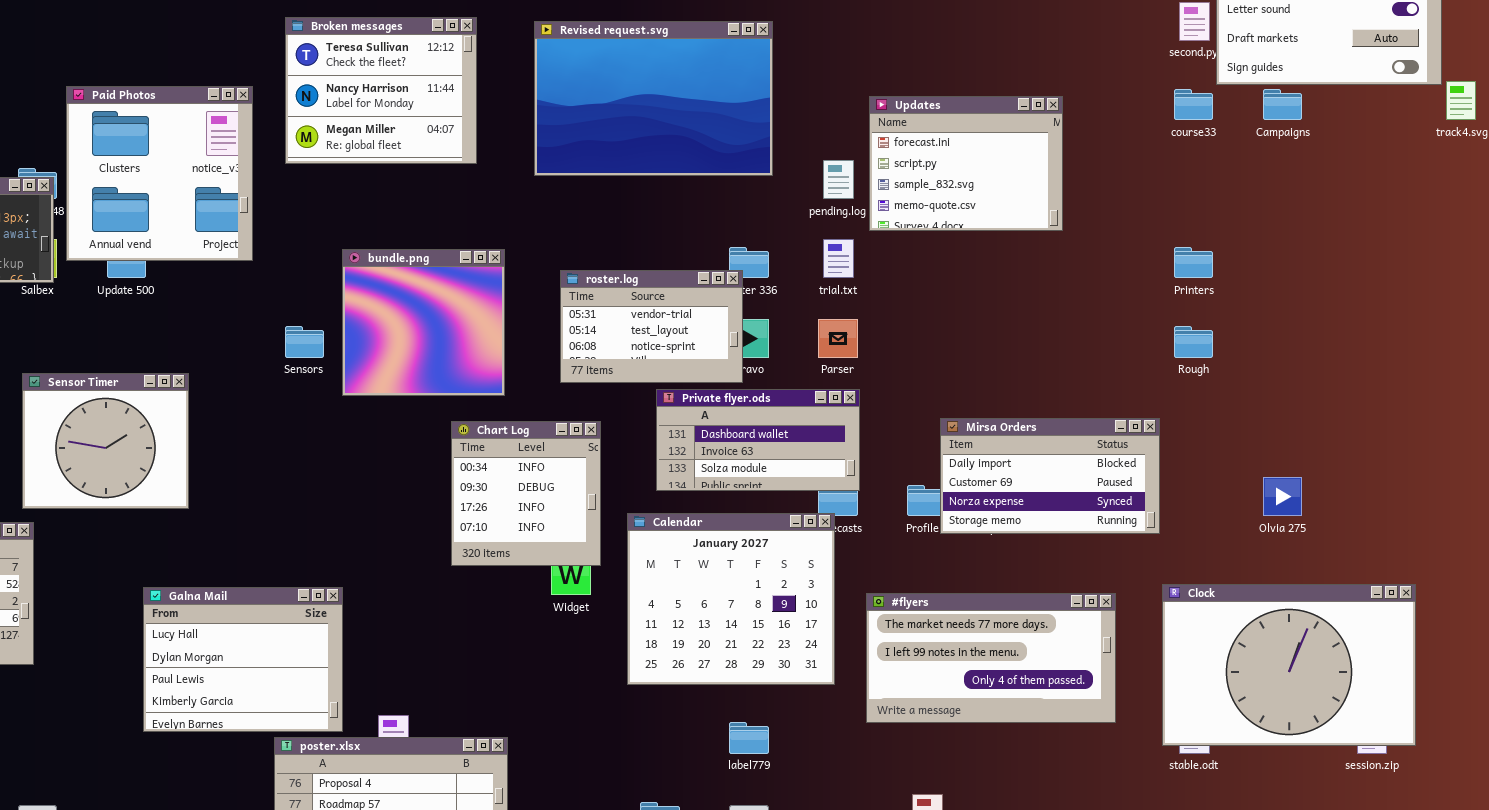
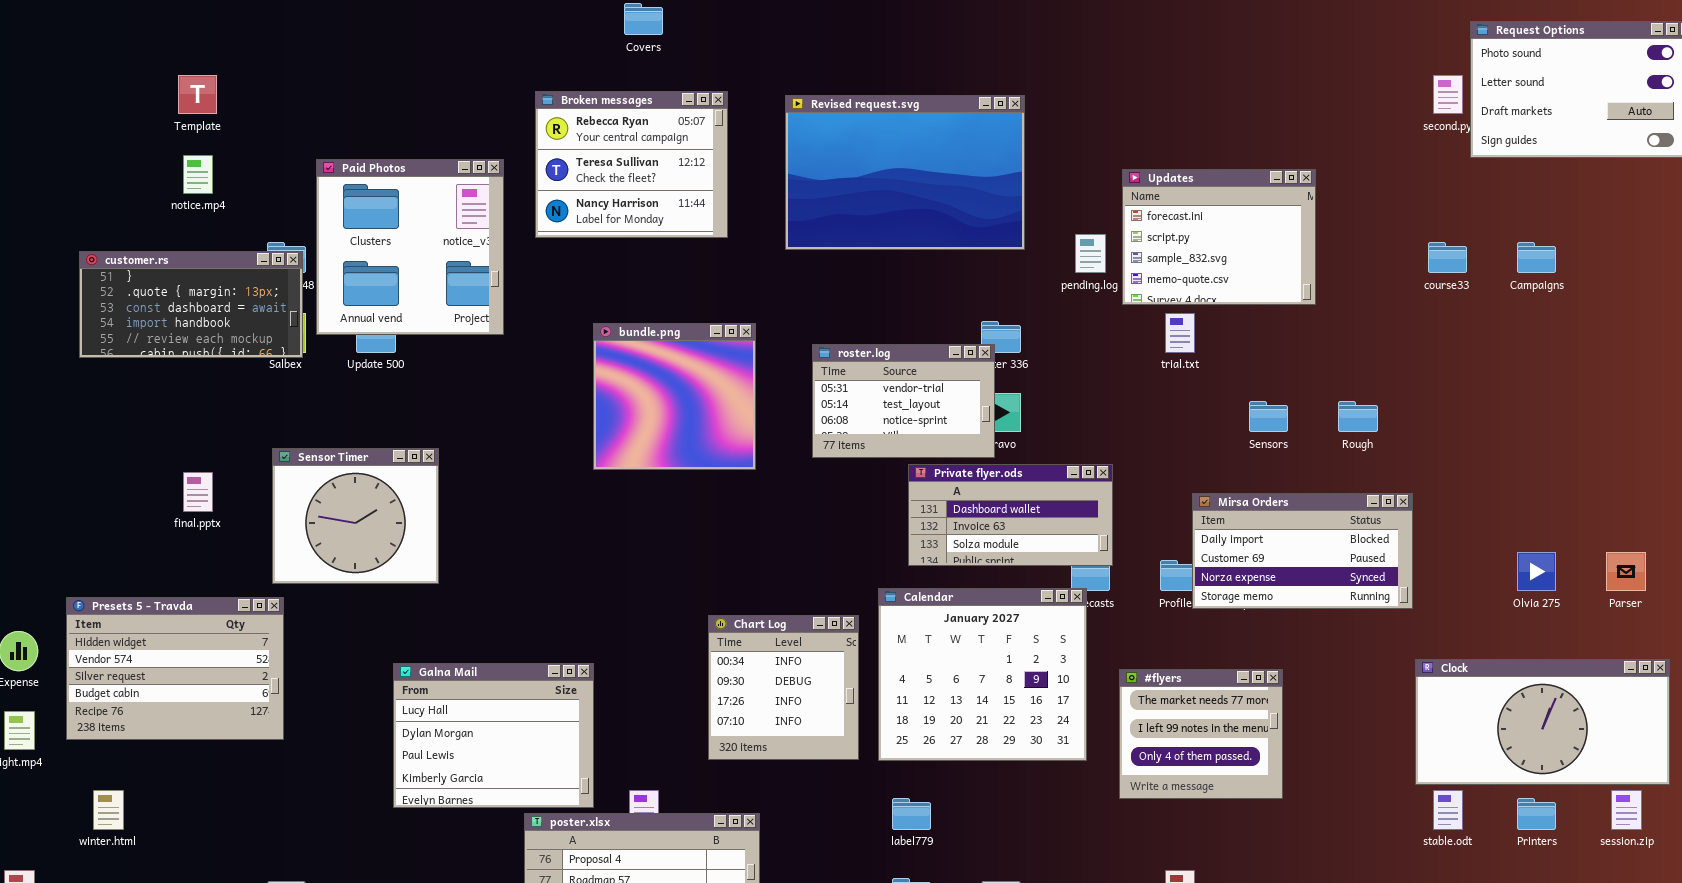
Broken messages: [285,17,477,164] -> [535,91,728,238], scrolled up 1 row
course33: [1174,89,1213,120] -> [1428,242,1467,273], moved
Campaigns: [1263,89,1302,120] -> [1517,242,1556,273], moved
trial.txt: [823,239,854,278] -> [1165,313,1195,353], moved
Printers: [1174,247,1213,278] -> [1517,798,1556,830], moved
Parser: [818,319,858,358] -> [1606,552,1646,591], moved
Sensors: [285,326,324,358] -> [1249,401,1288,432], moved
Rough: [1174,326,1213,358] -> [1338,401,1378,432], moved
Chart Log: [451,421,601,566] -> [708,615,859,760], moved
Clock: [1162,584,1416,746] -> [1415,659,1670,785], resized
#flyers: [866,593,1116,723] -> [1119,669,1283,799], resized
label779: [729,722,769,754] -> [892,798,931,830], moved

